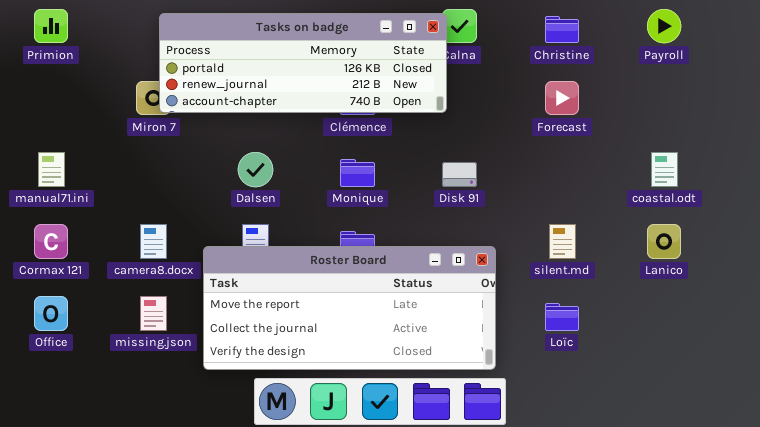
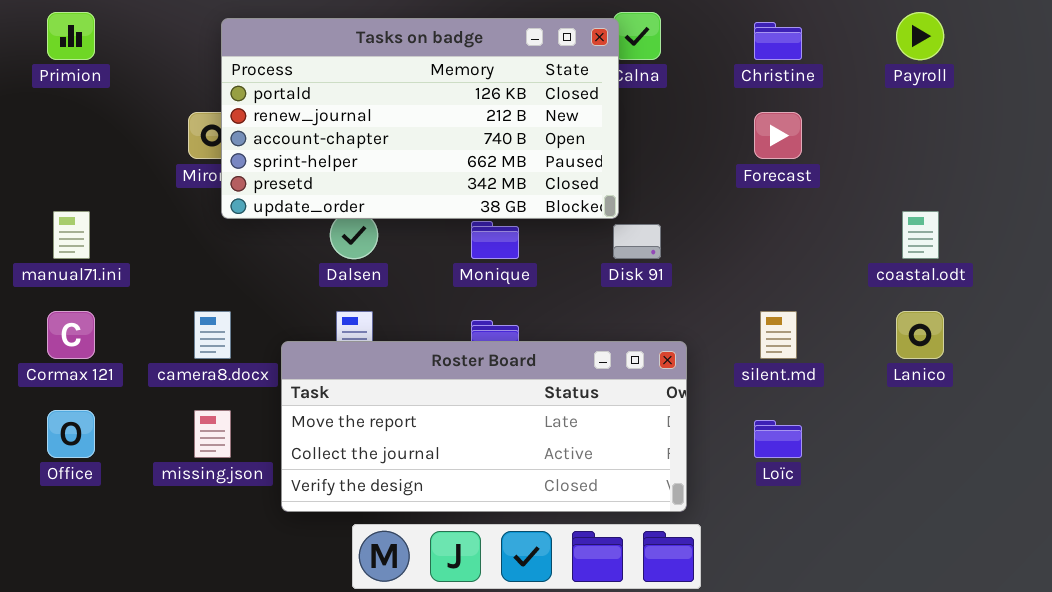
Tasks on badge: [159,13,447,113] -> [221,18,619,219], resized

